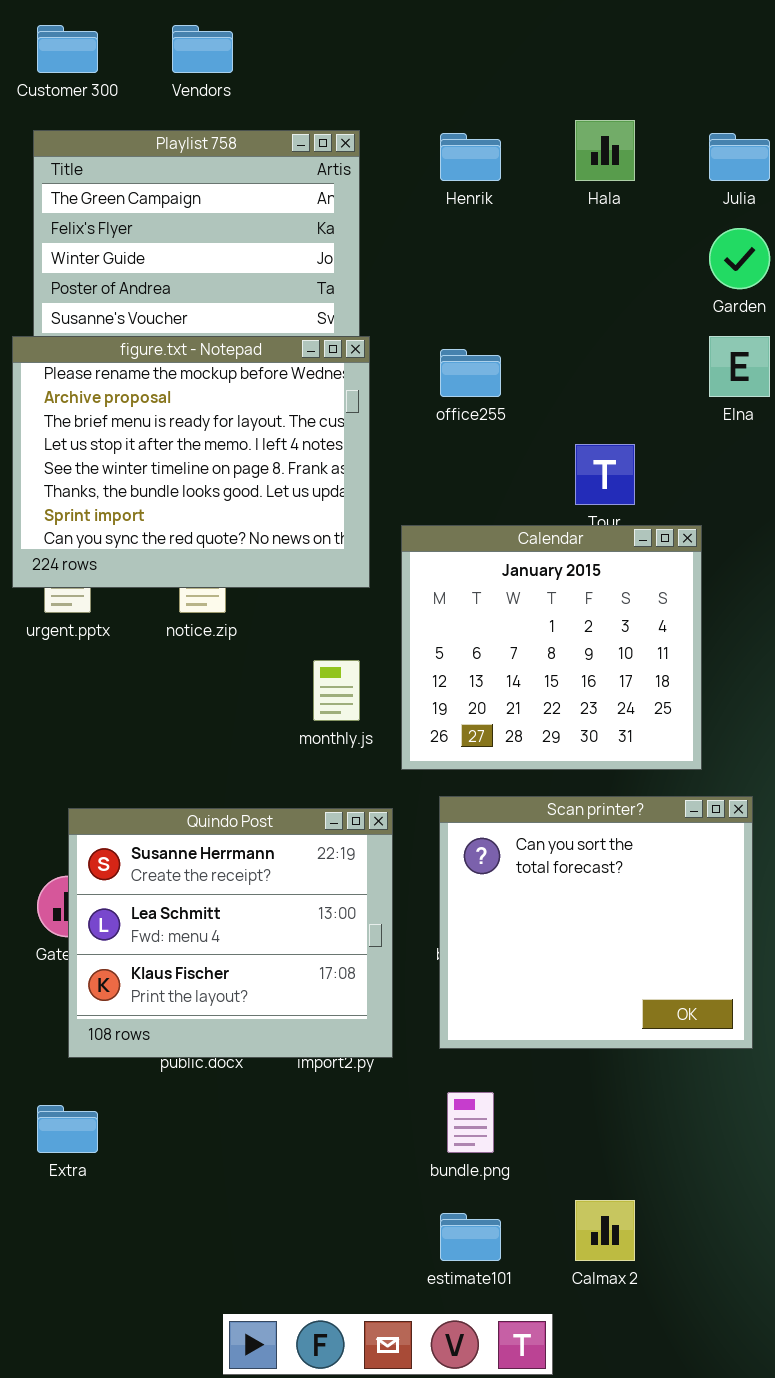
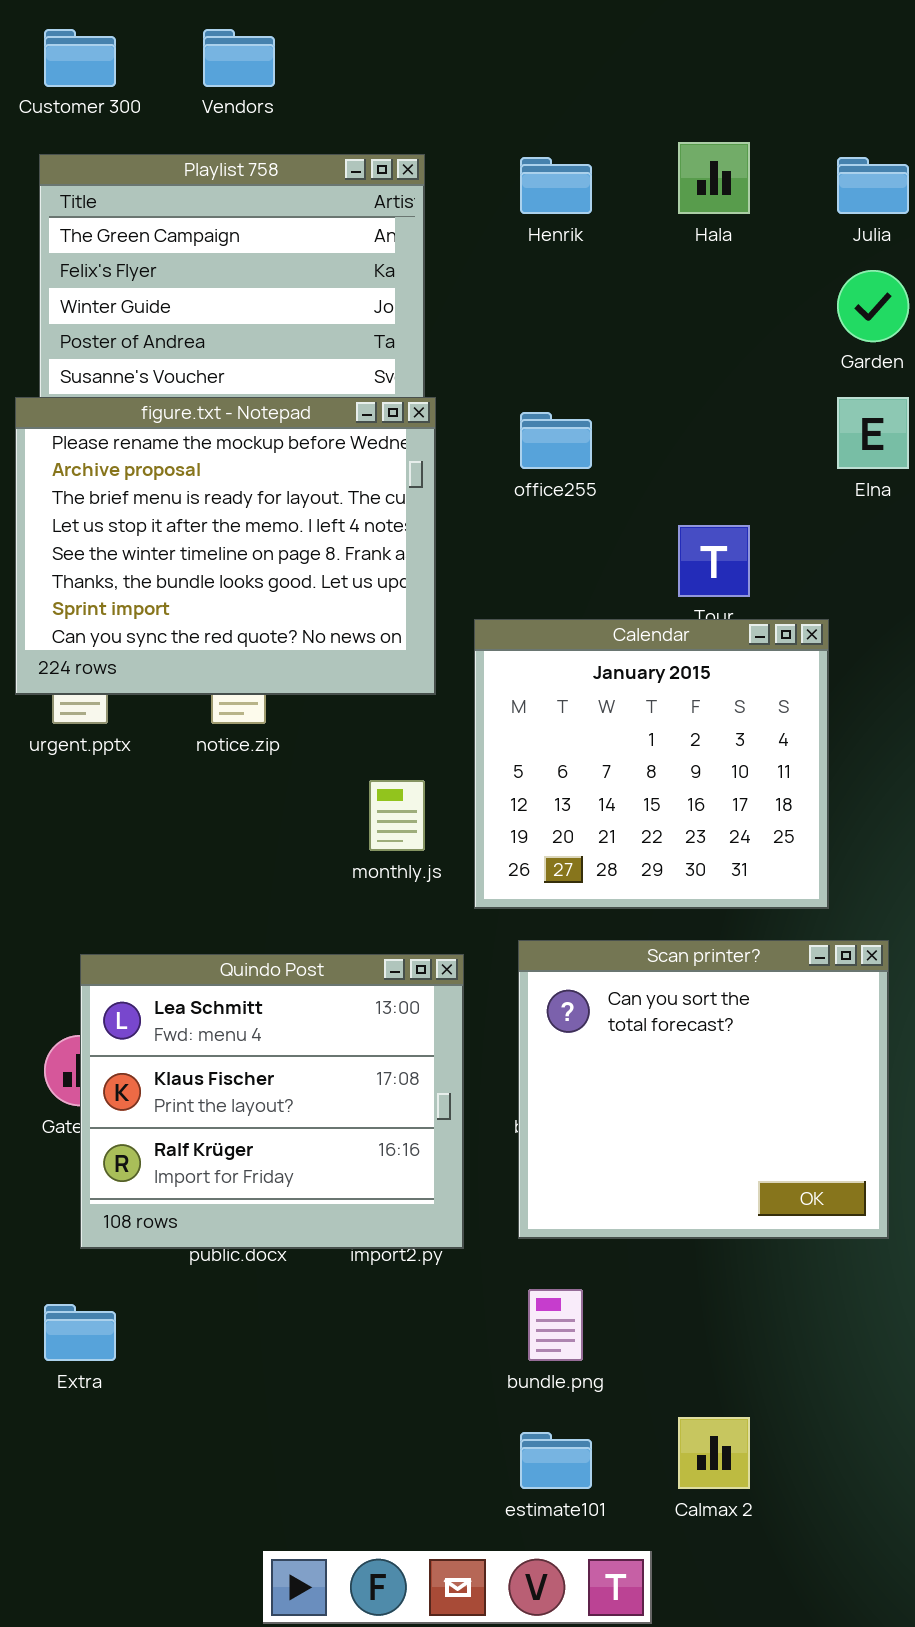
Quindo Post: [68,808,393,1058] -> [80,954,464,1249], scrolled down 1 row

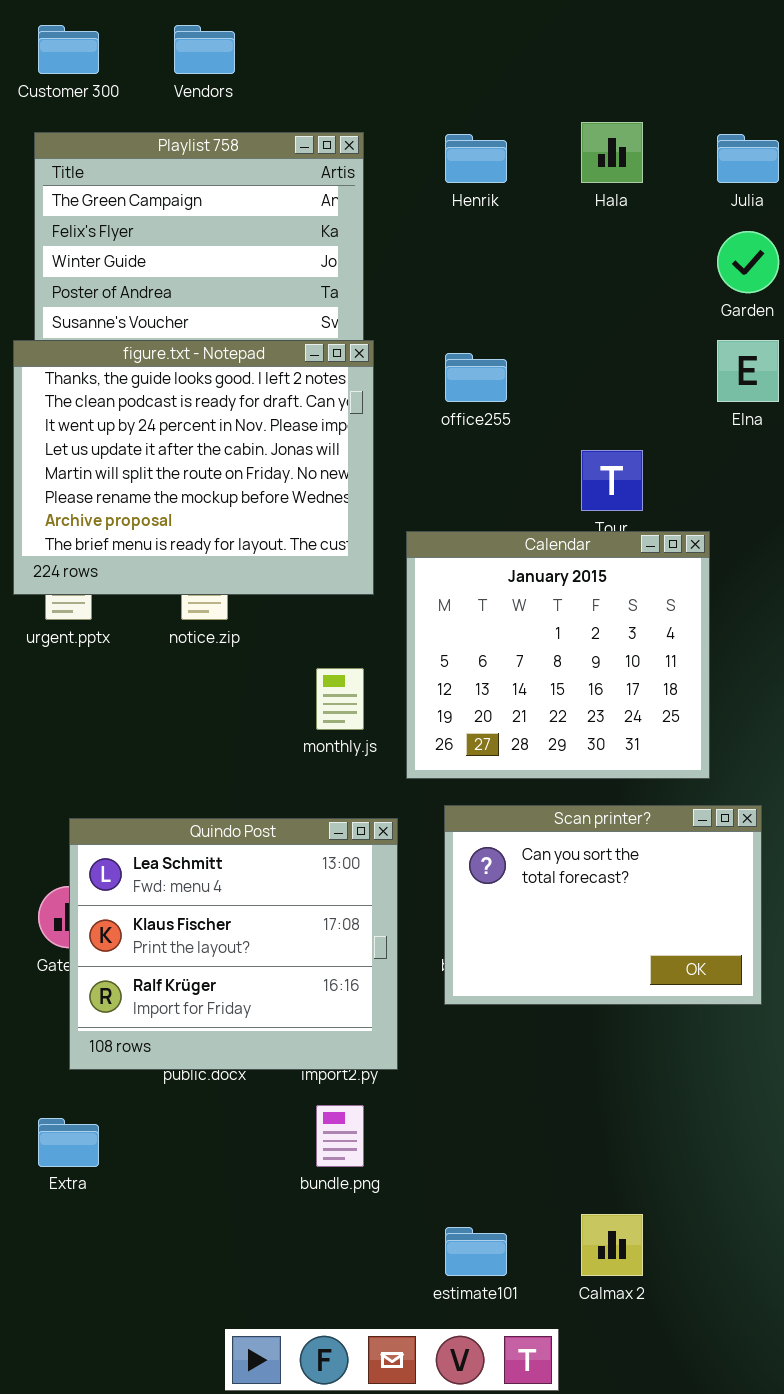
figure.txt - Notepad: [15,397,436,695] -> [13,340,374,595], scrolled up 5 rows
Scan printer?: [518,940,889,1239] -> [444,805,762,1005], resized
bundle.png: [528,1289,583,1361] -> [316,1105,364,1167], moved

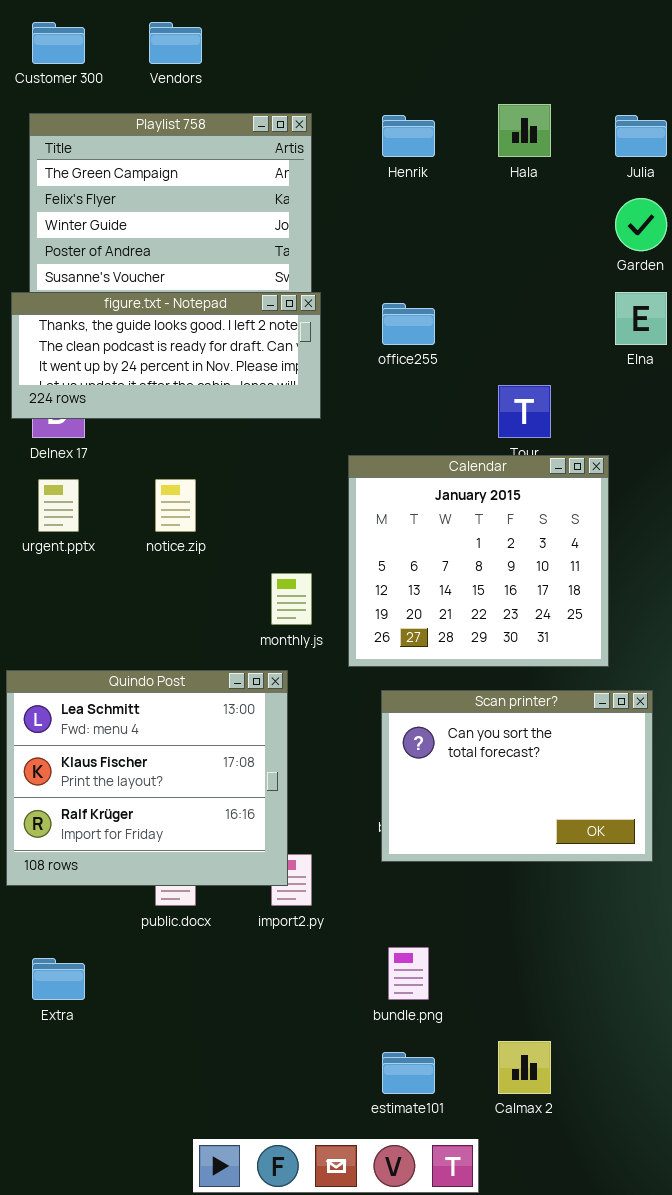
figure.txt - Notepad: [13,340,374,595] -> [11,292,321,419], resized
Quindo Post: [69,818,398,1070] -> [6,670,288,886], moved
bundle.png: [316,1105,364,1167] -> [388,947,429,1000], moved

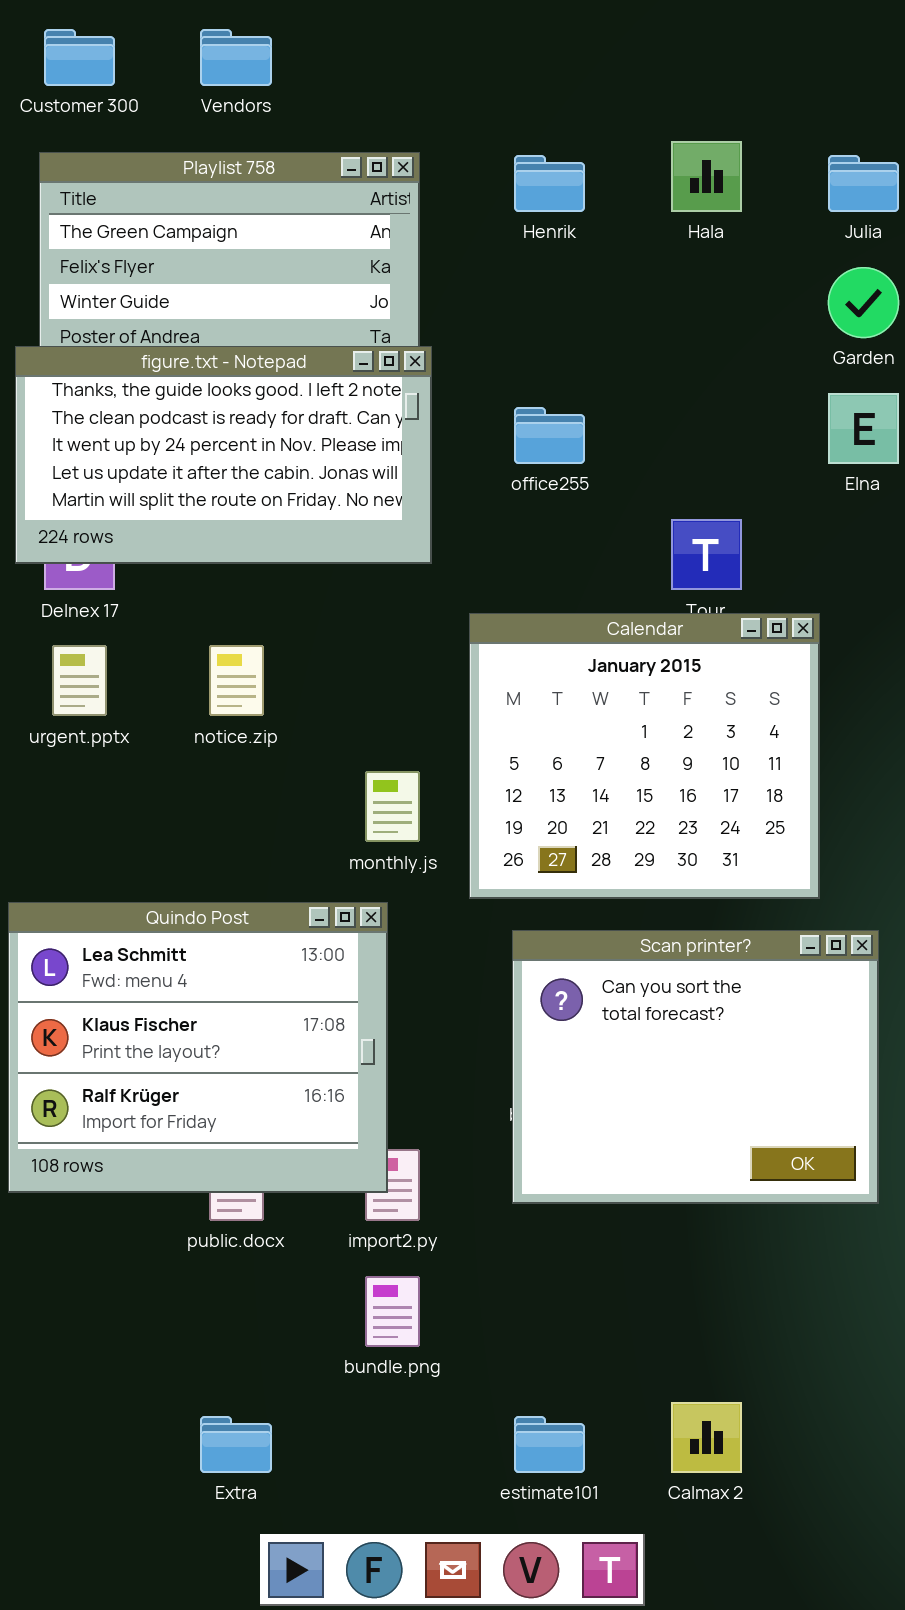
figure.txt - Notepad: [11,292,321,419] -> [15,346,432,564], resized
Scan printer?: [381,690,653,862] -> [512,930,879,1204], resized
bundle.png: [388,947,429,1000] -> [365,1276,420,1347], moved
Extra: [32,958,85,1000] -> [200,1416,272,1473], moved

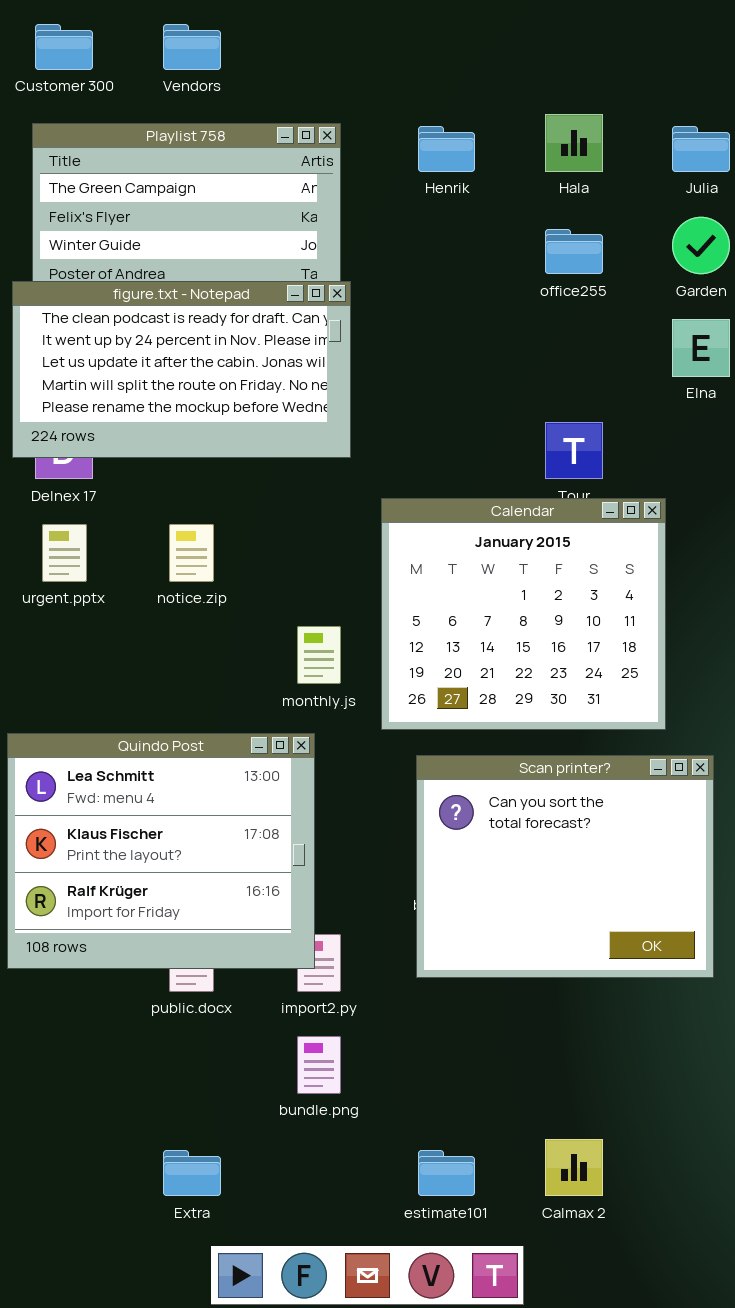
figure.txt - Notepad: [15,346,432,564] -> [12,281,351,458], scrolled down 1 row
office255: [514,407,585,464] -> [545,229,603,274], moved

